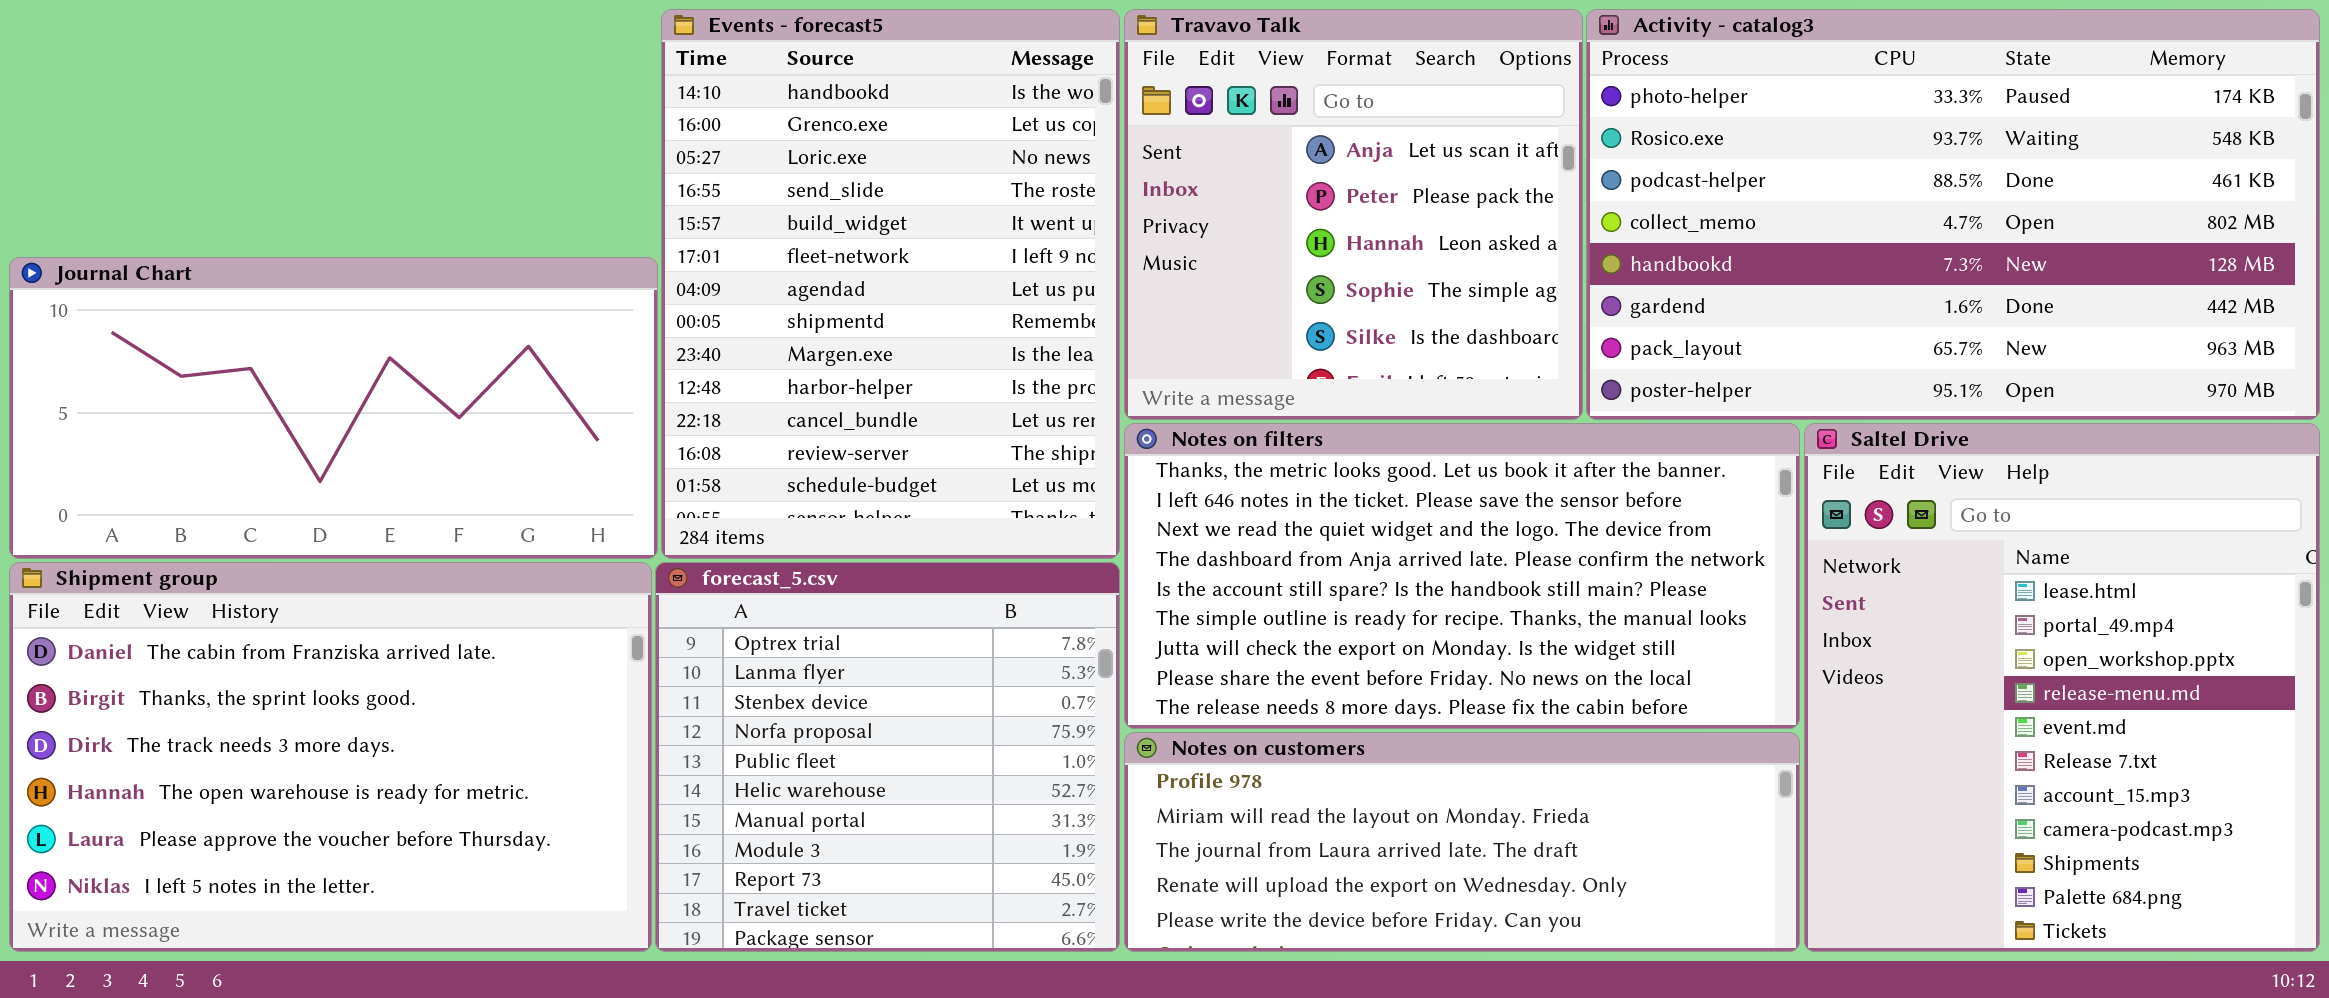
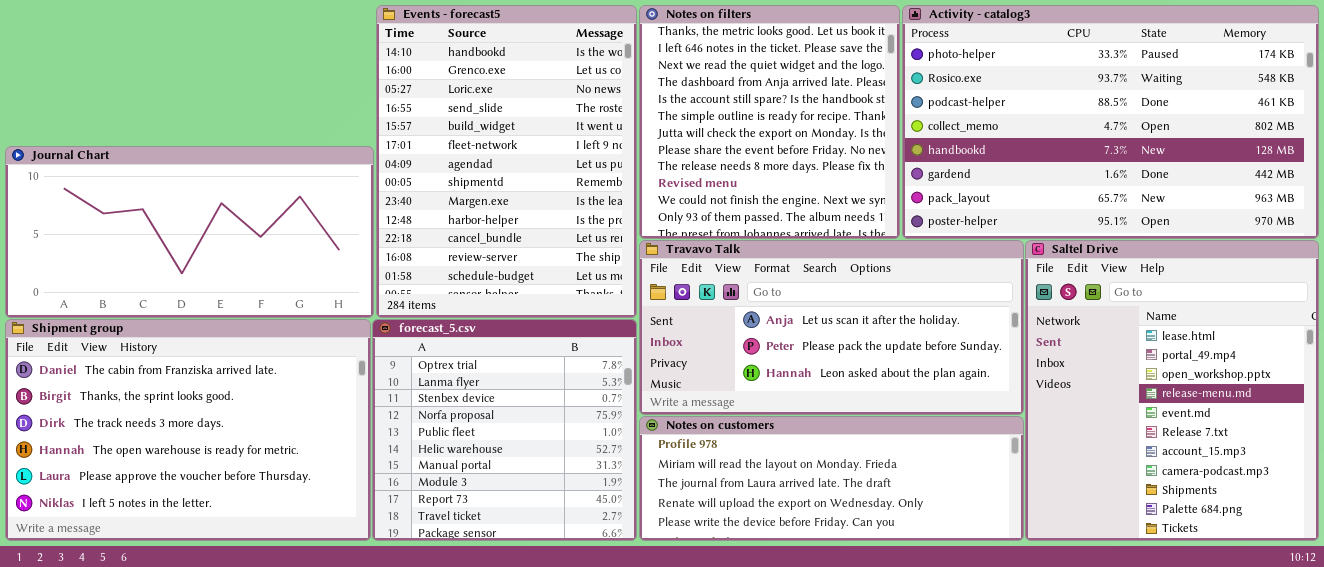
Travavo Talk: [1124,9,1583,420] -> [639,240,1024,415], moved, resized
Notes on filters: [1124,423,1800,729] -> [639,5,900,239], moved, resized

